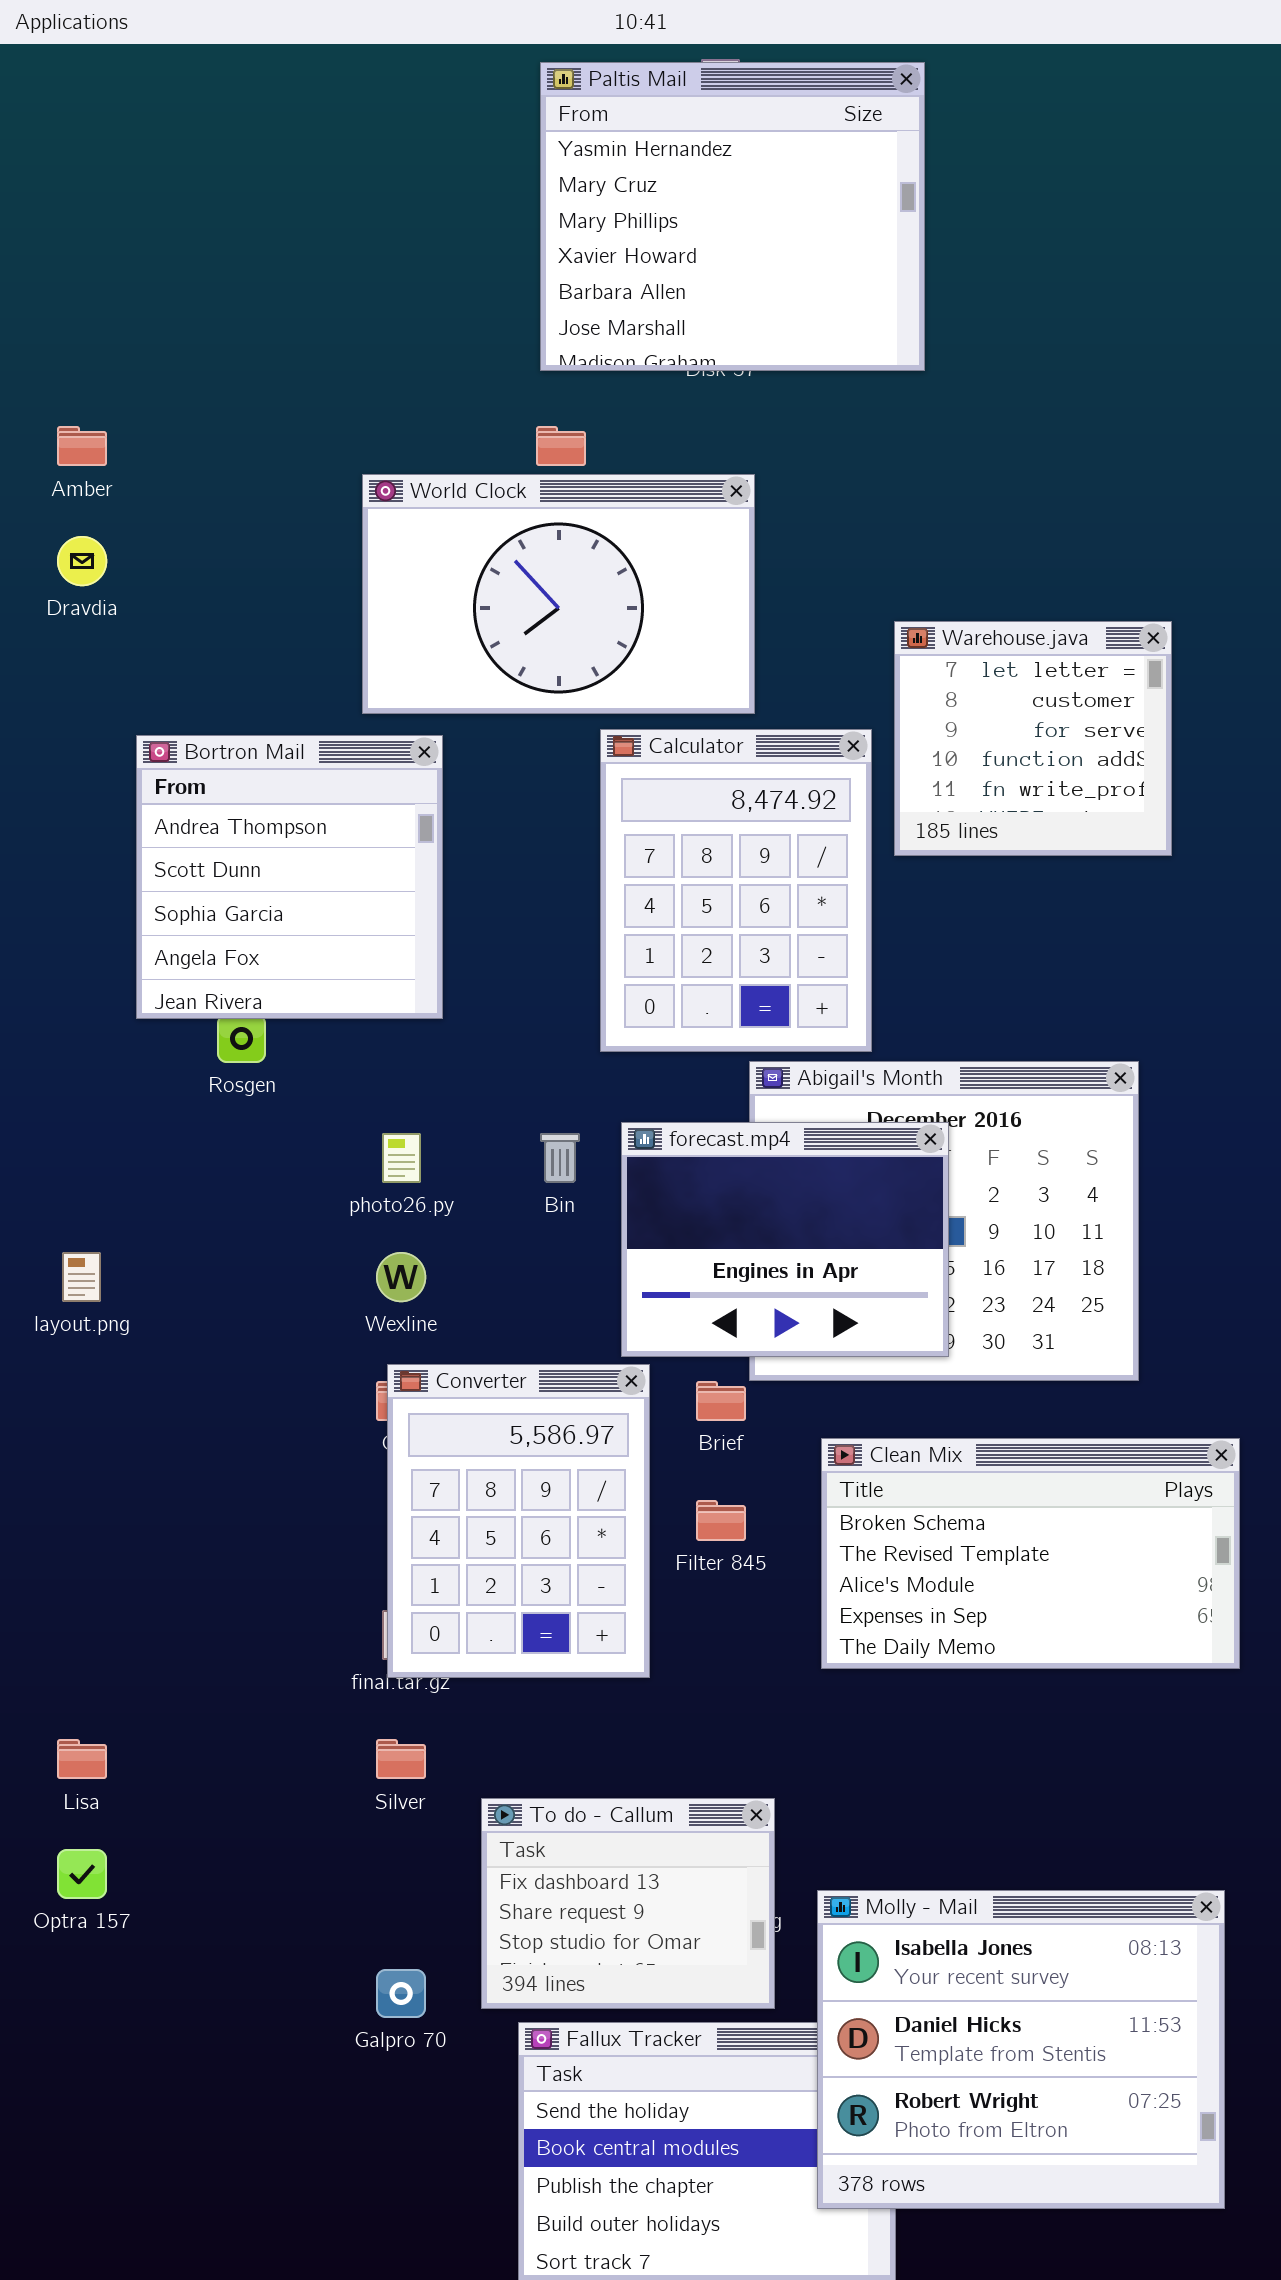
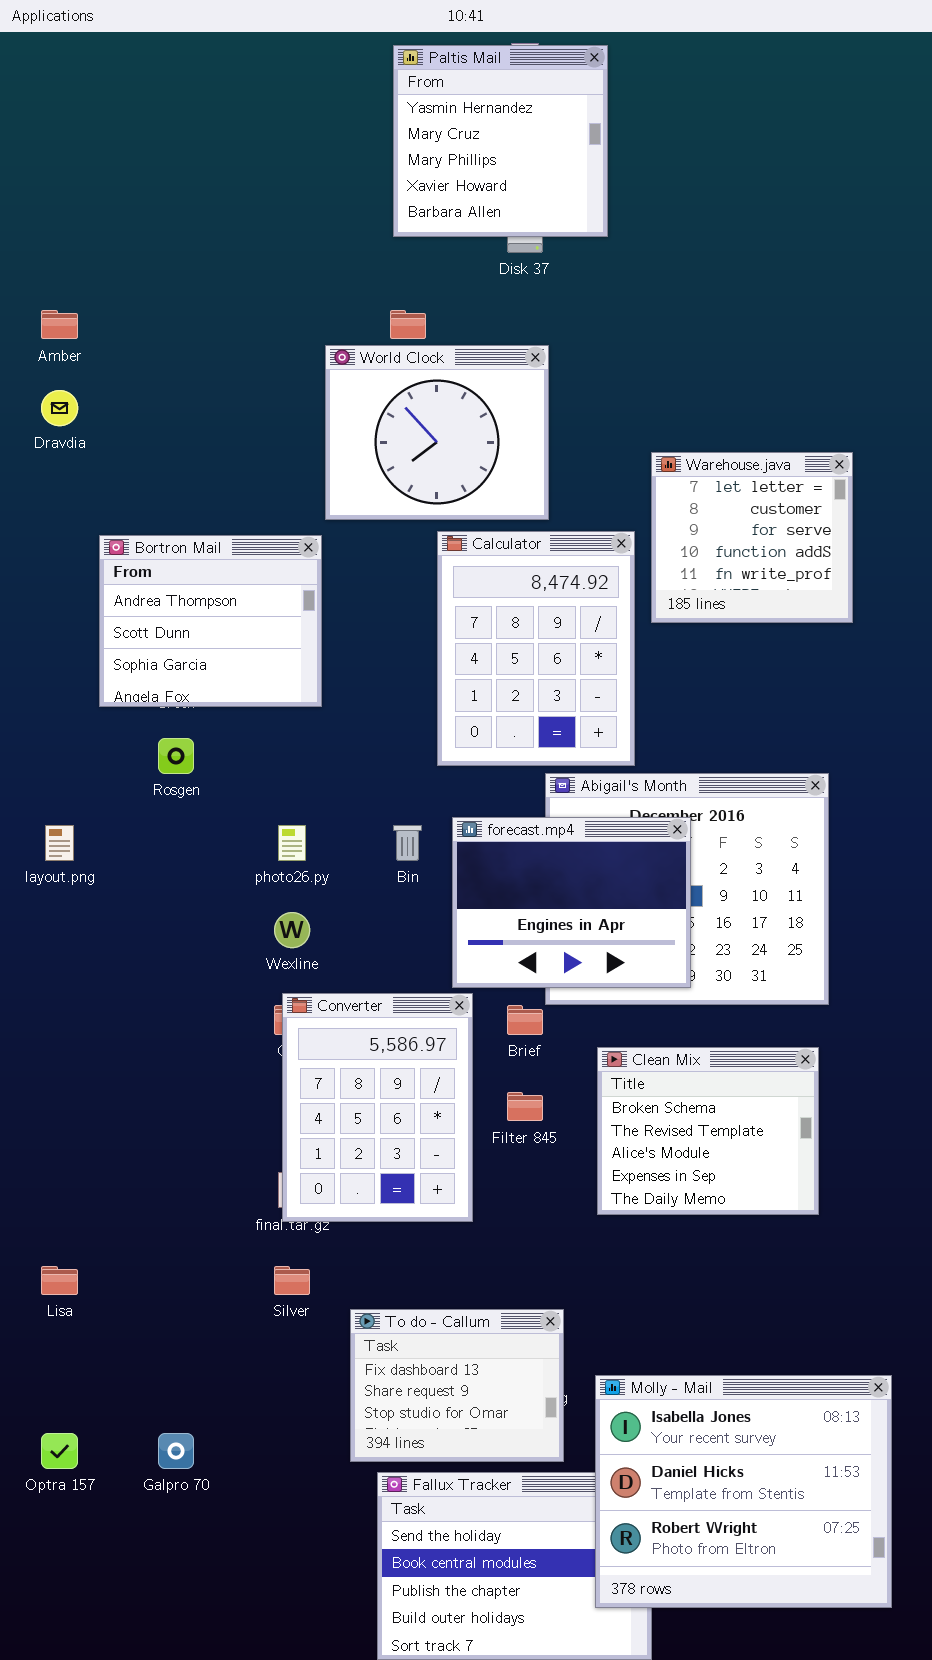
Paltis Mail: [540,62,925,371] -> [393,45,608,237], resized
World Clock: [362,474,755,714] -> [325,345,549,520], resized
Bortron Mail: [136,735,443,1019] -> [99,535,322,707], resized
layout.png: [62,1252,101,1302] -> [45,825,74,861], moved
Clean Mix: [821,1438,1240,1669] -> [597,1047,819,1215], resized
Optra 157: [57,1849,107,1899] -> [41,1433,78,1469], moved
Galpro 70: [376,1969,426,2018] -> [158,1433,194,1469], moved

